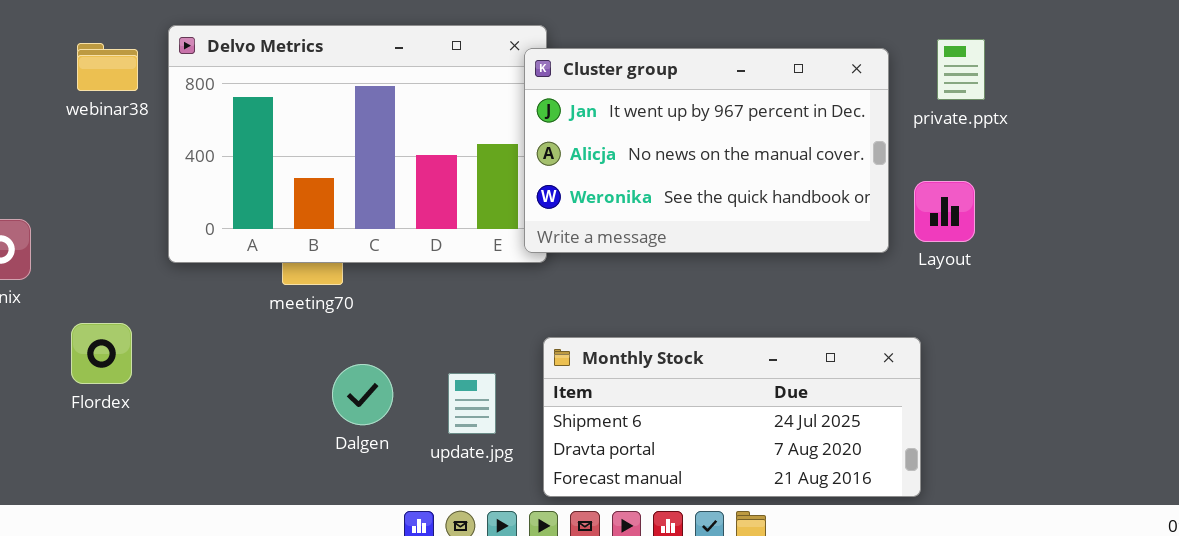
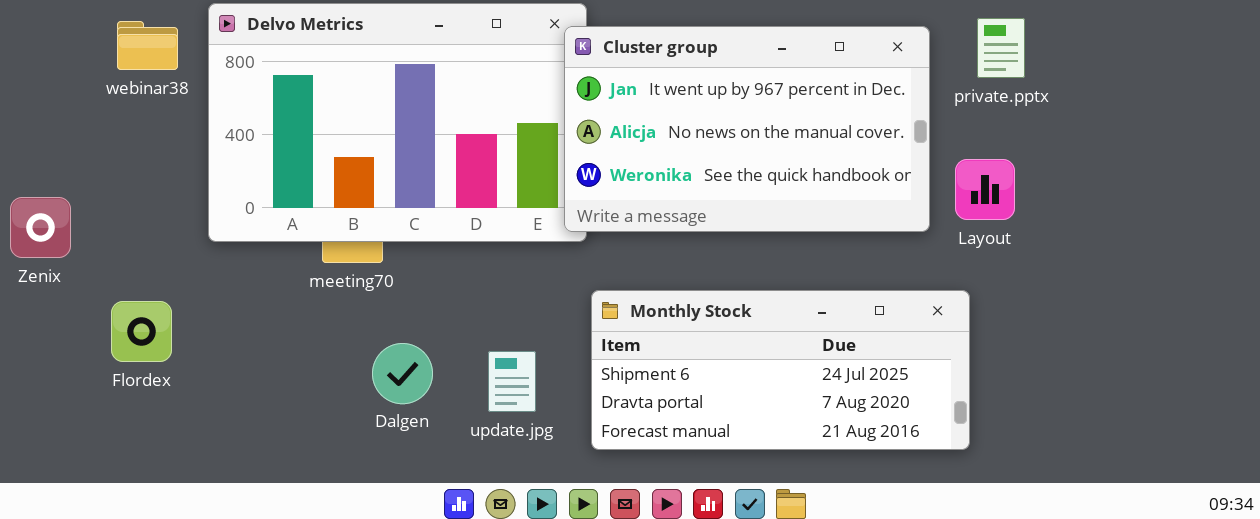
Monthly Stock: [543,337,921,497] -> [591,290,970,450], moved

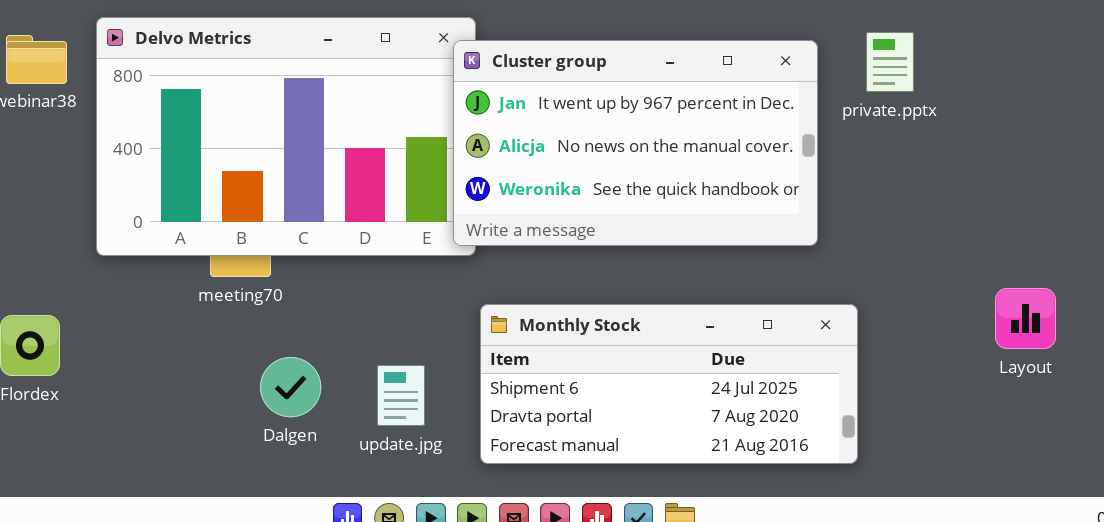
Layout: [955,159,1015,220] -> [995,288,1056,349], moved

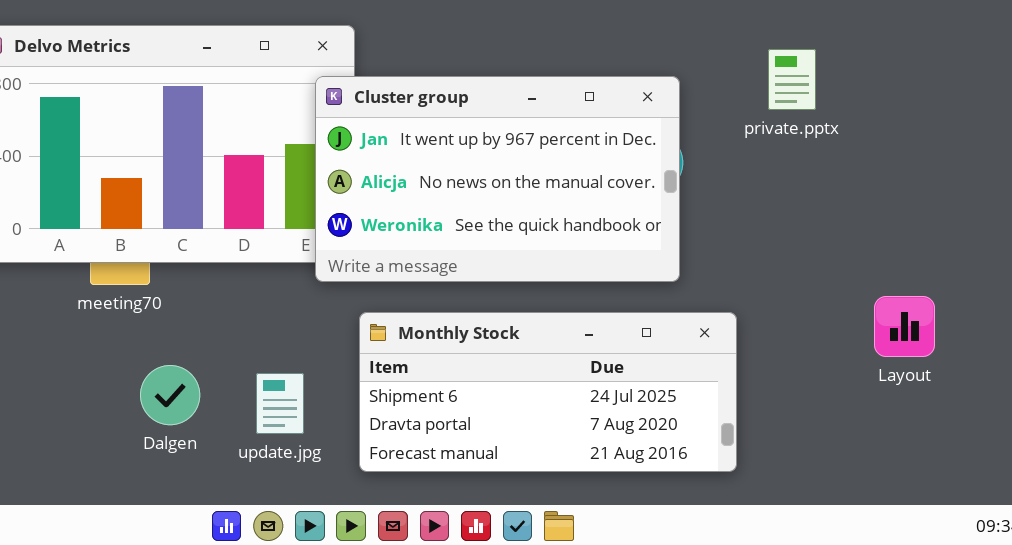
private.pptx: [866,32,914,92] -> [768,49,816,110], moved
Cluster group: [453,40,818,246] -> [315,76,680,282], moved

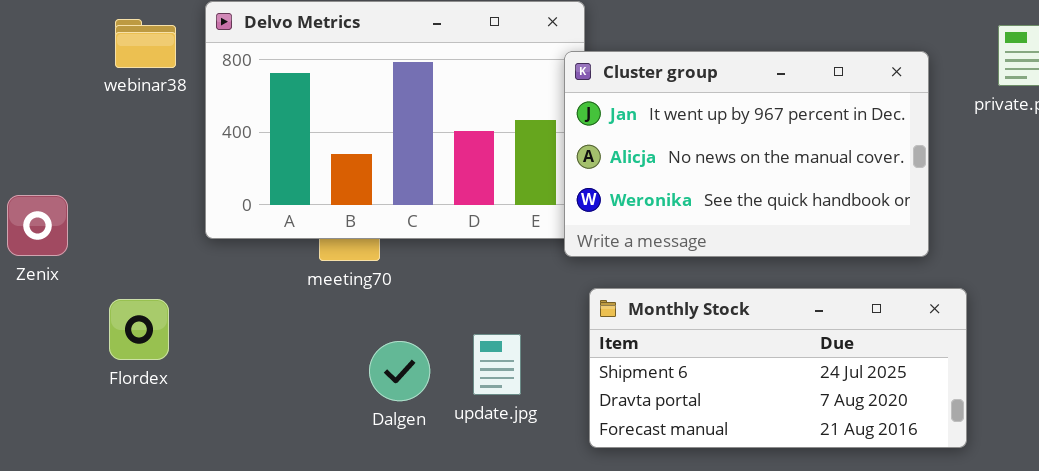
Cluster group: [315,76,680,282] -> [564,51,929,257], moved
update.jpg: [256,373,304,434] -> [473,334,521,395], moved

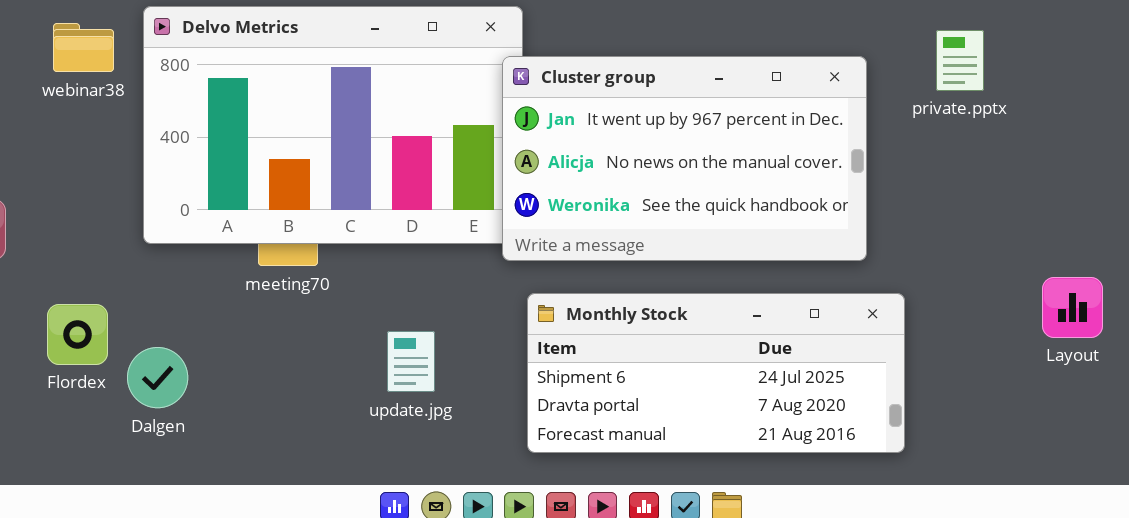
update.jpg: [473,334,521,395] -> [387,331,435,392], moved
Dalgen: [369,341,430,401] -> [127,347,188,408], moved

